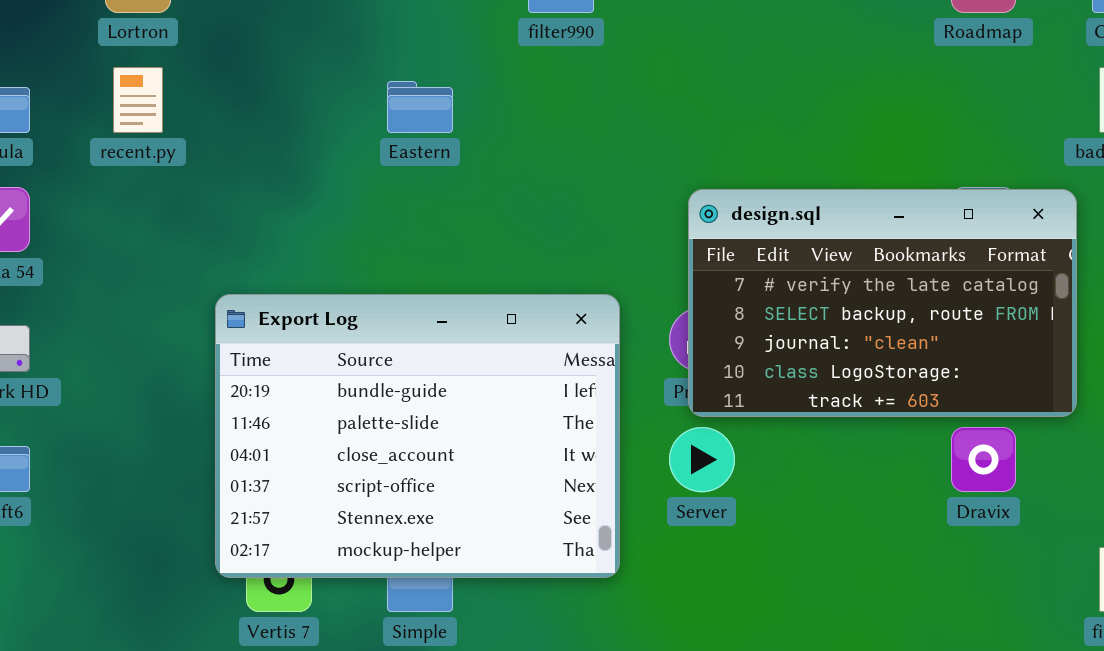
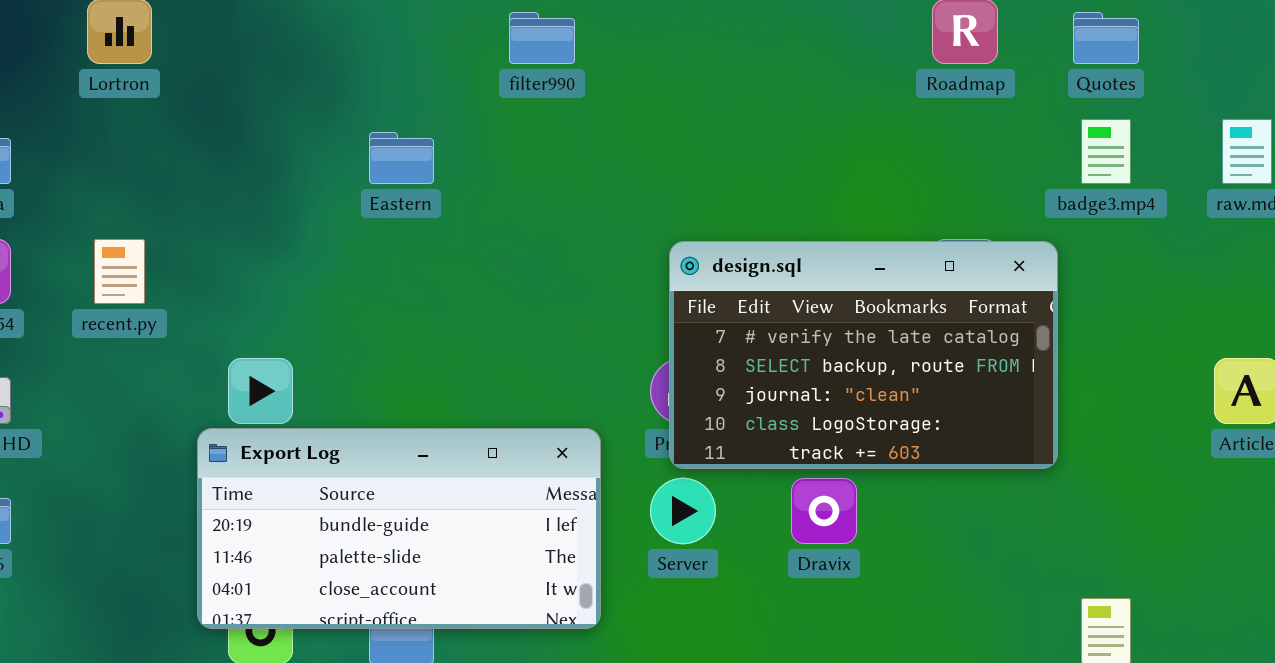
recent.py: [113,67,163,133] -> [94,239,145,304], moved
Export Log: [215,294,620,578] -> [197,428,601,629], resized
Dravix: [951,427,1016,492] -> [791,478,857,544], moved

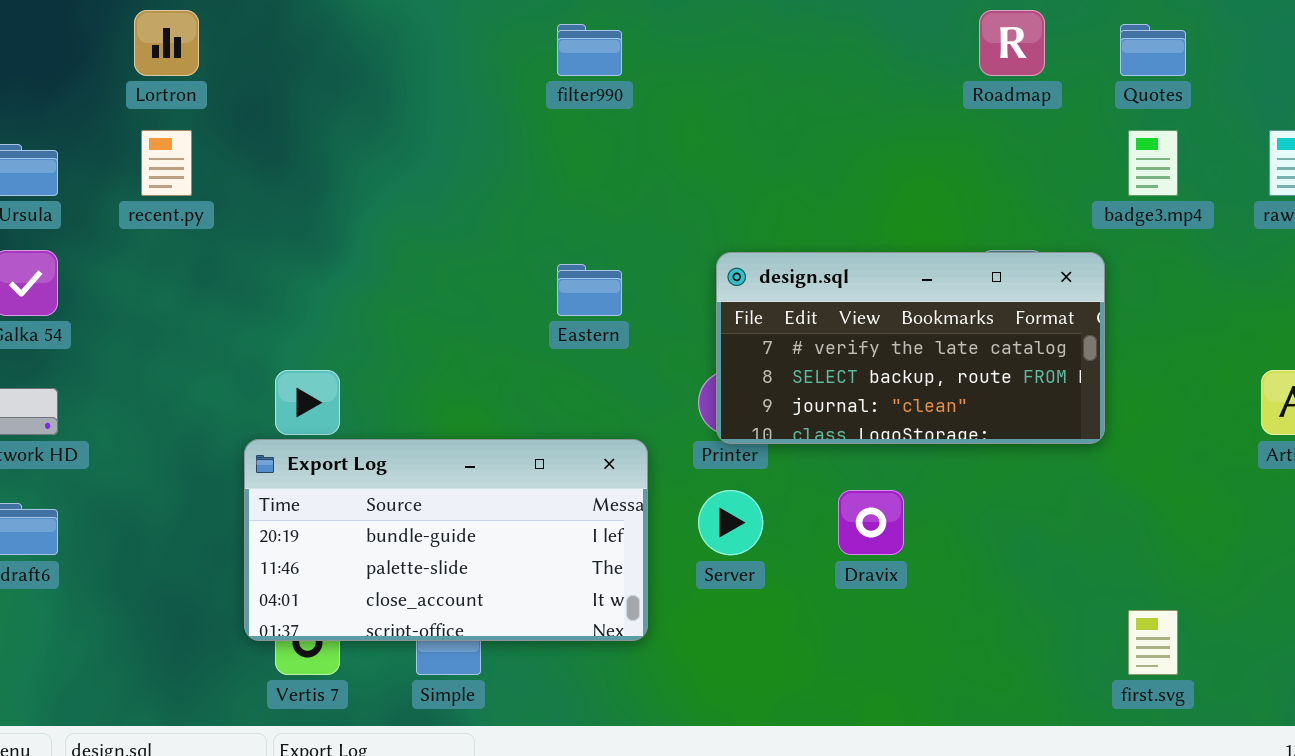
Eastern: [369,132,434,184] -> [557,264,622,316], moved
recent.py: [94,239,145,304] -> [141,130,192,196], moved
design.sql: [669,241,1058,469] -> [716,252,1105,444], resized

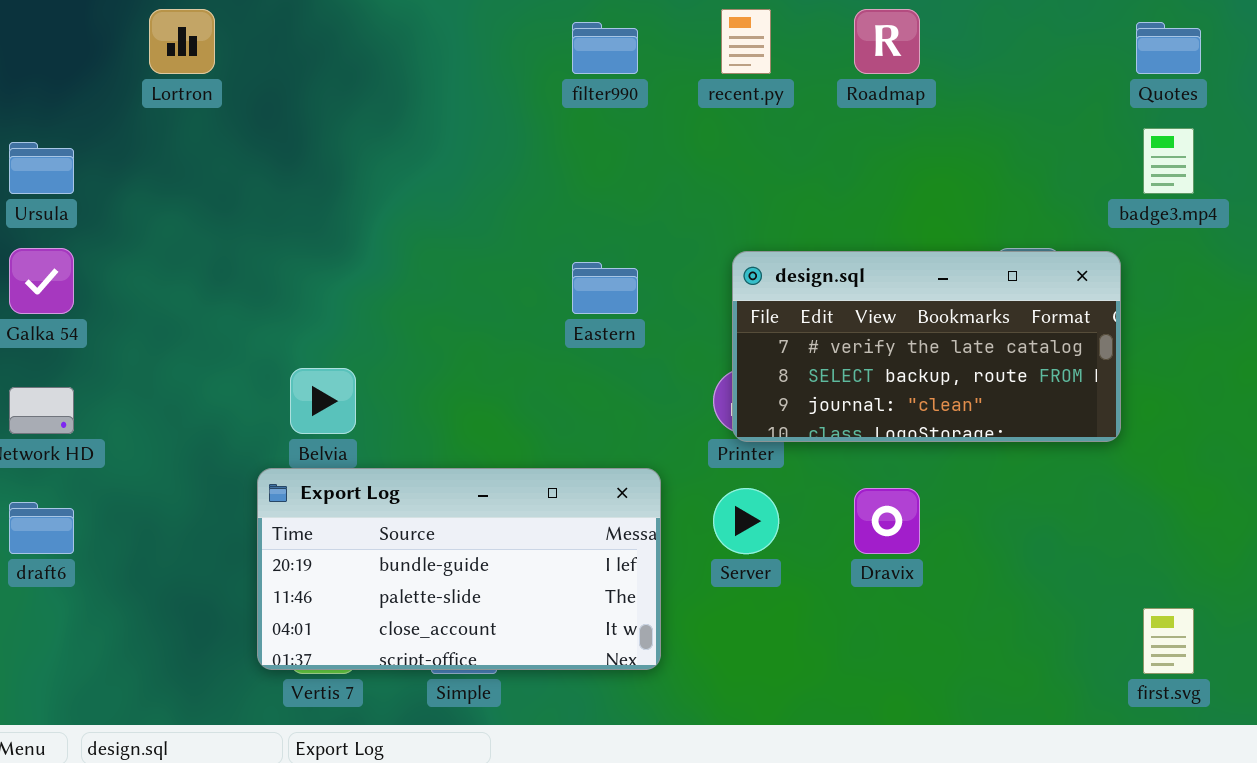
Roadmap: [979,10,1045,76] -> [854,9,920,74], moved
recent.py: [141,130,192,196] -> [721,9,771,74], moved
Export Log: [244,439,648,641] -> [257,468,661,670], moved

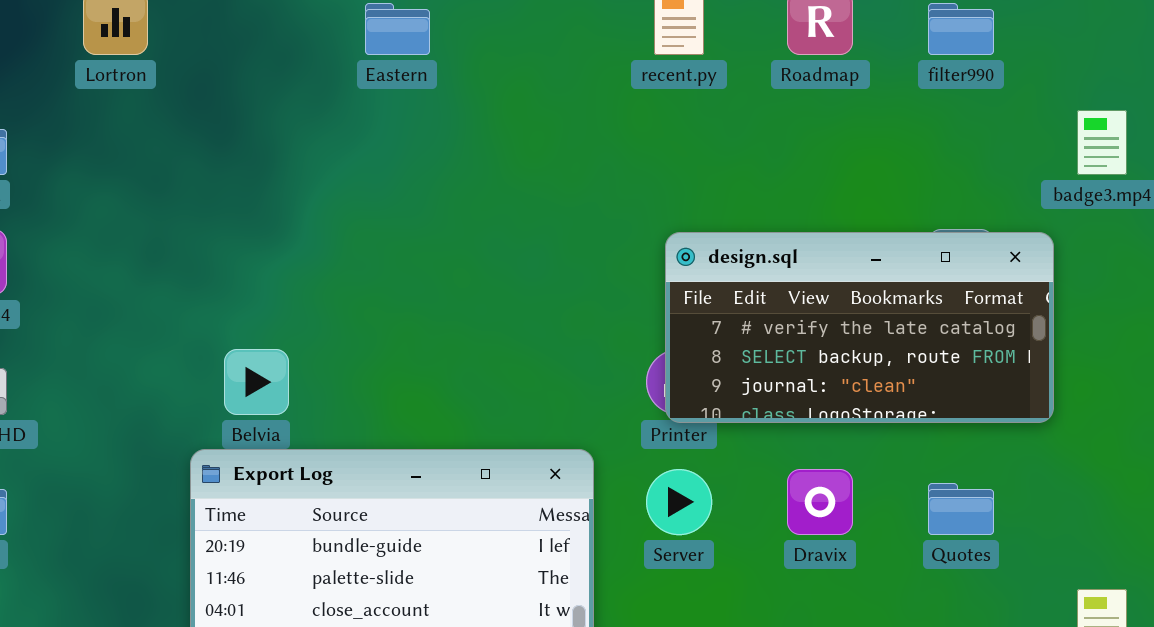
filter990: [572,22,638,74] -> [928,3,994,55], moved
Quotes: [1136,22,1201,74] -> [928,483,994,535], moved
Eastern: [572,262,638,314] -> [365,3,430,55], moved

